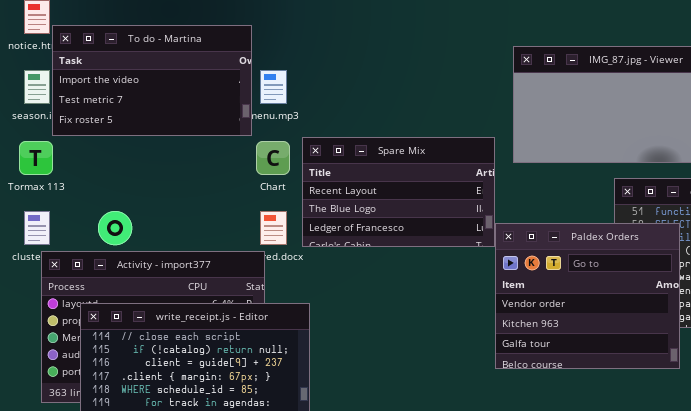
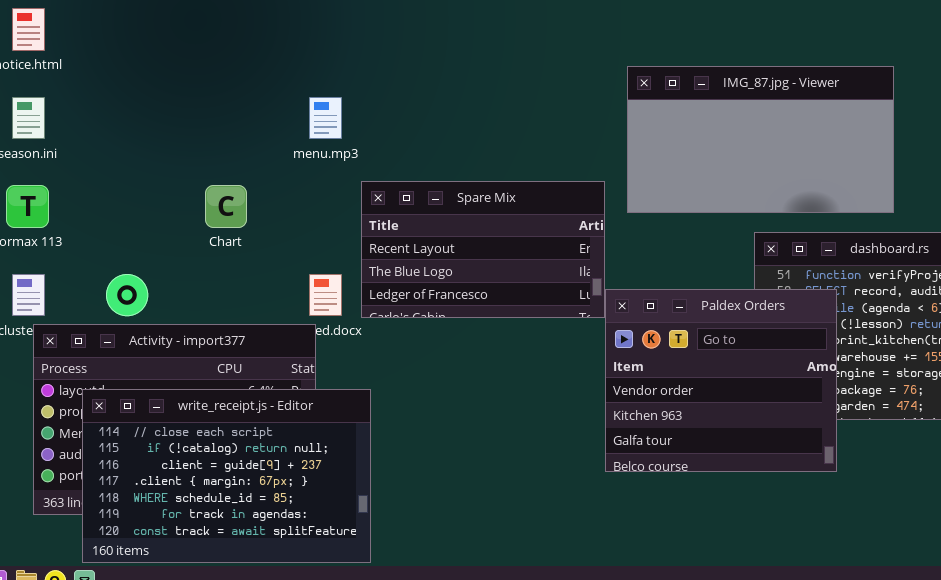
To do - Martina: [52,25,252,136] -> none, closed
Chart: [256,141,290,175] -> [205,185,247,228], moved

